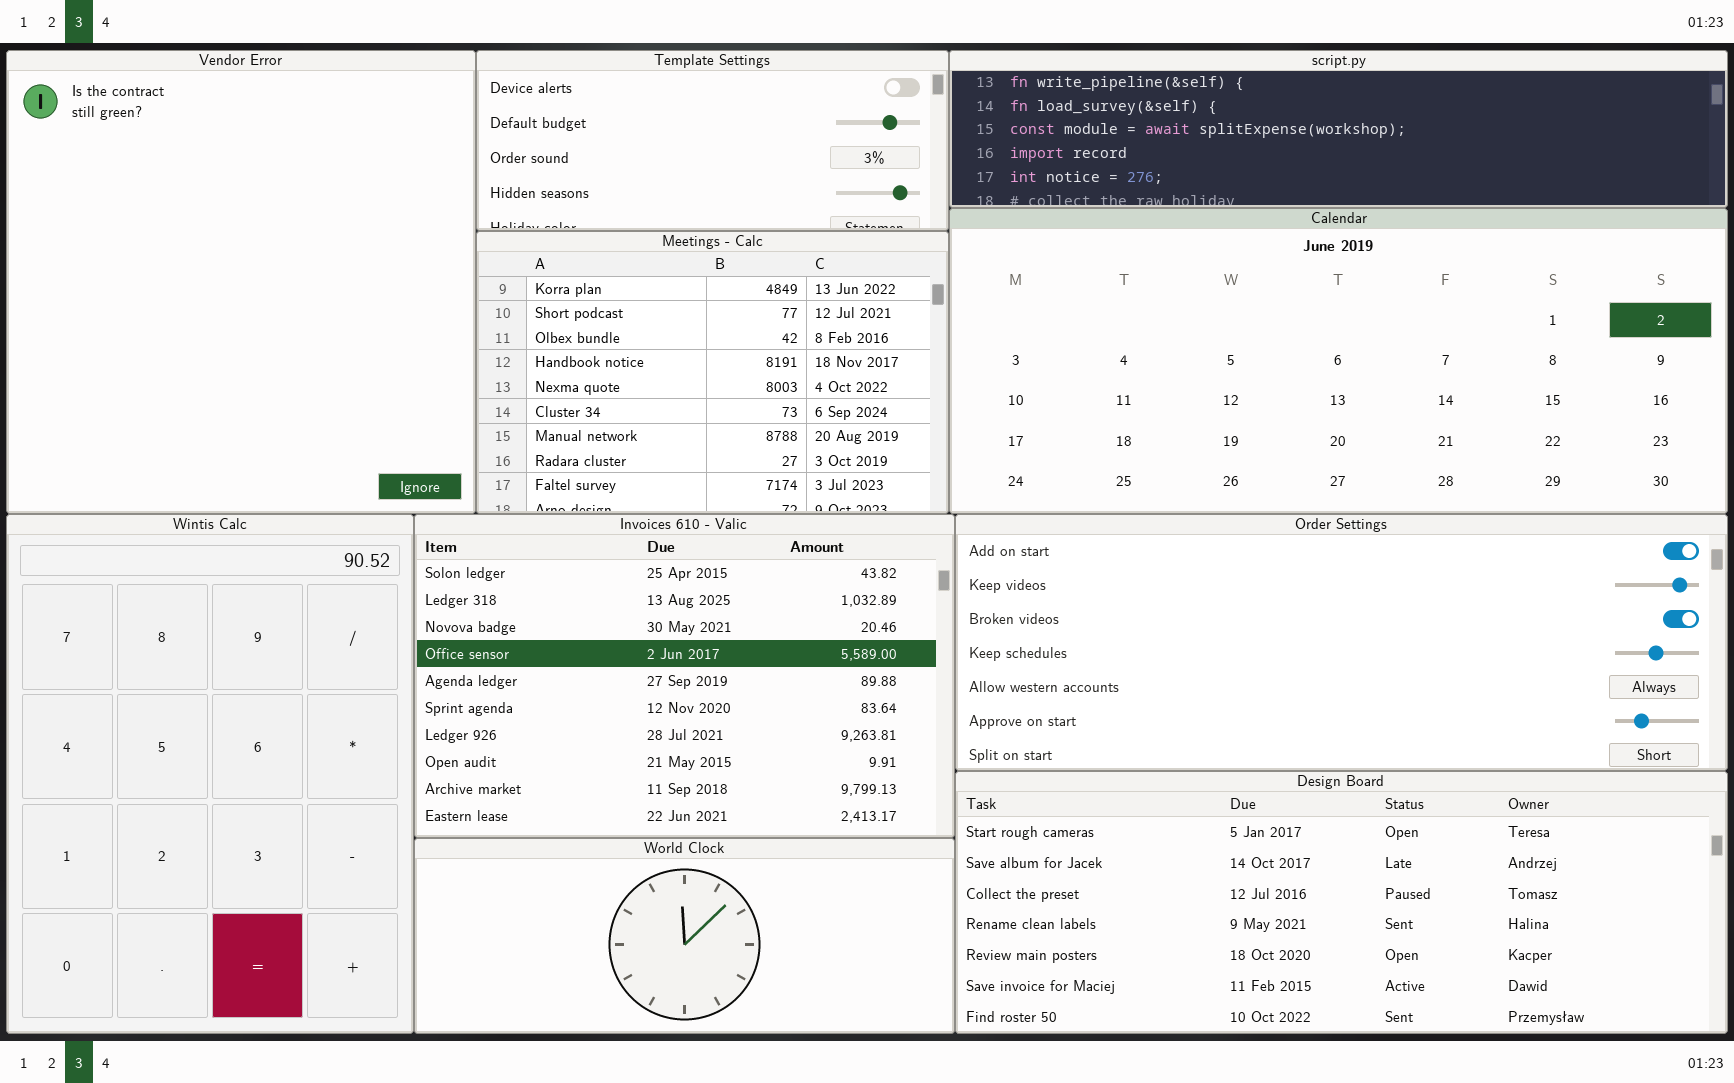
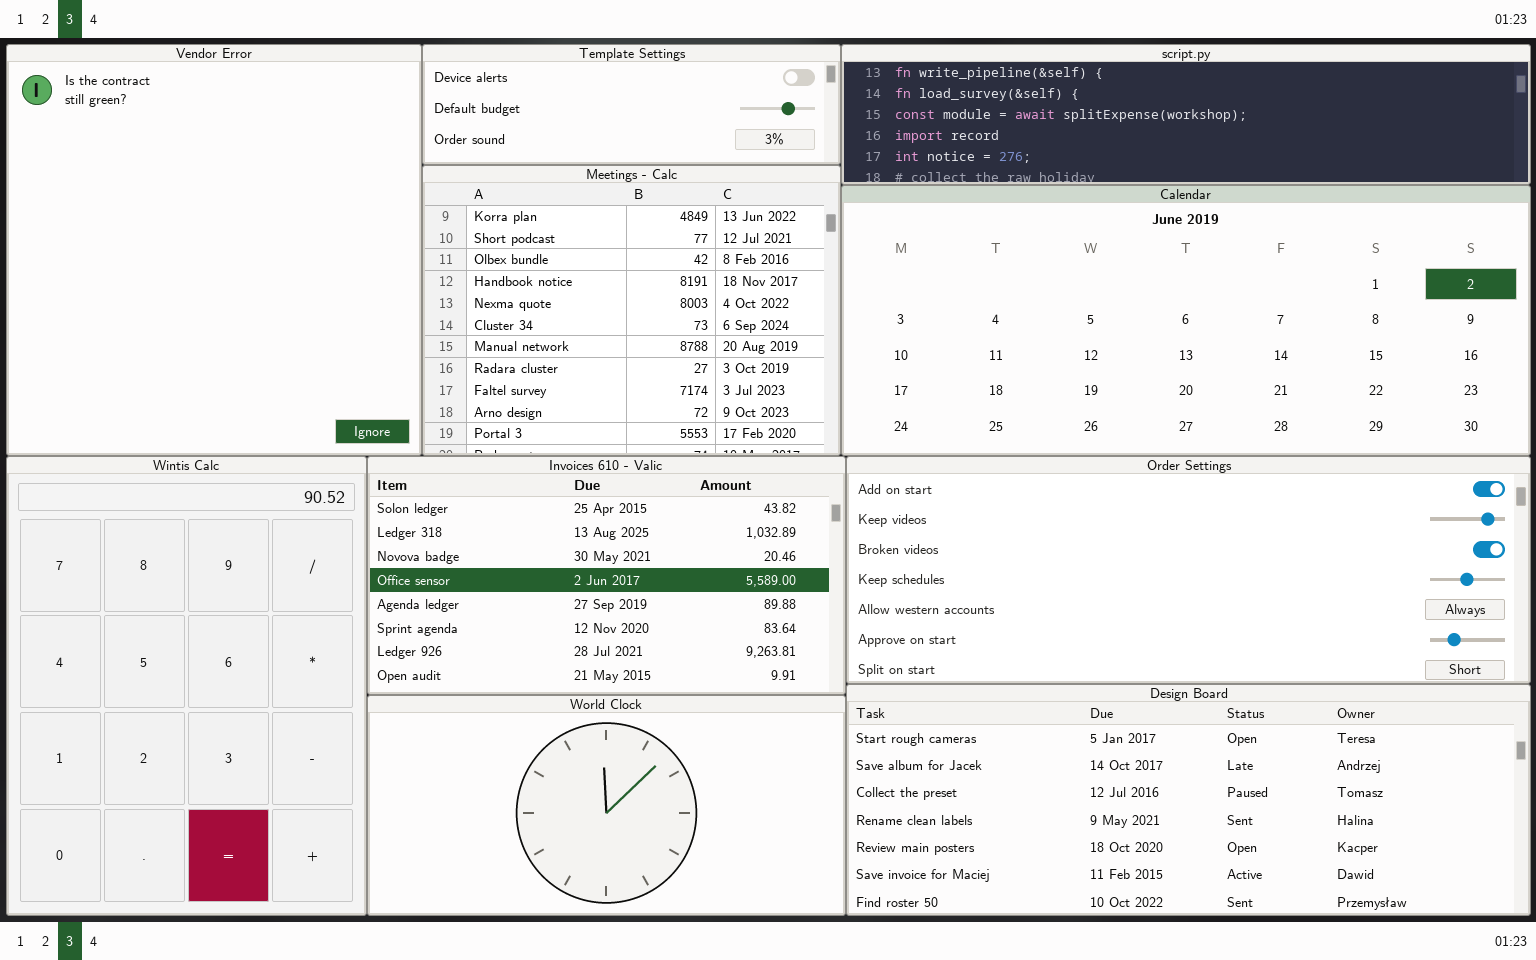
Template Settings: [476,50,949,231] -> [422,44,841,165], resized
Meetings - Calc: [476,231,949,514] -> [422,165,841,456], resized
Invoices 610 - Valic: [414,514,955,838] -> [367,456,846,695], resized
World Clock: [414,838,955,1034] -> [367,695,846,916], resized

